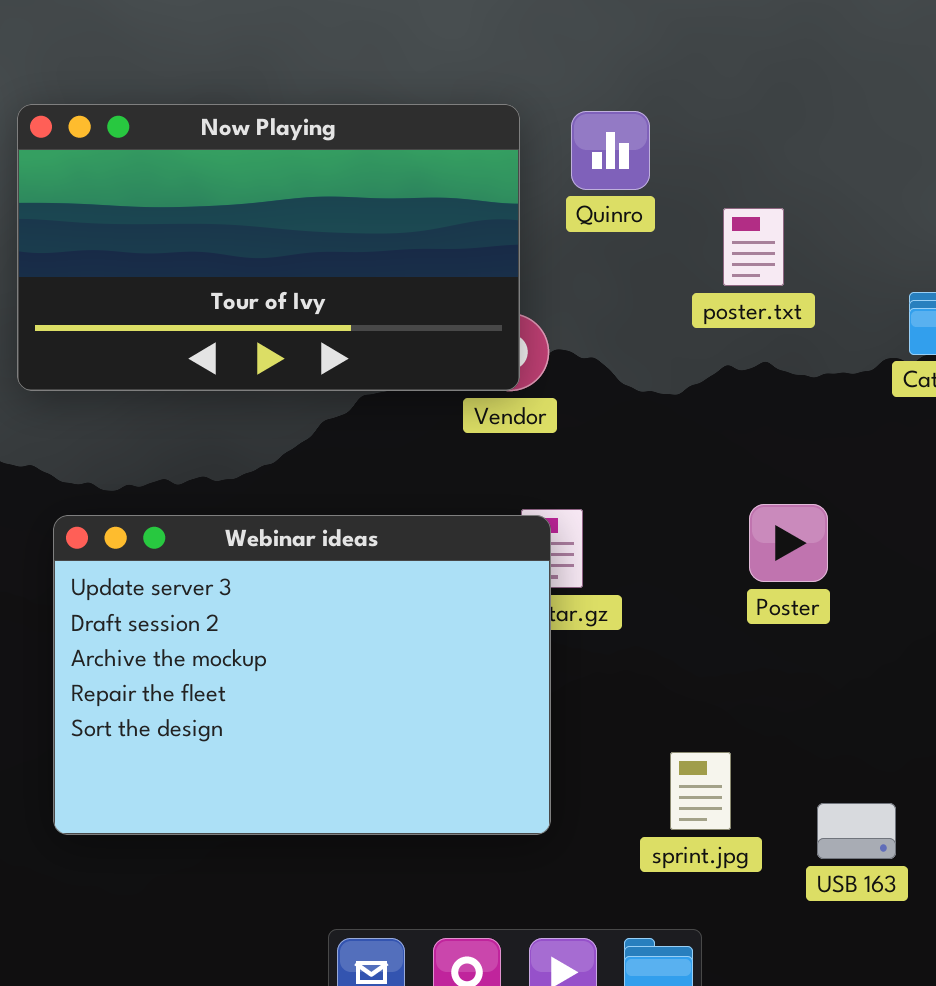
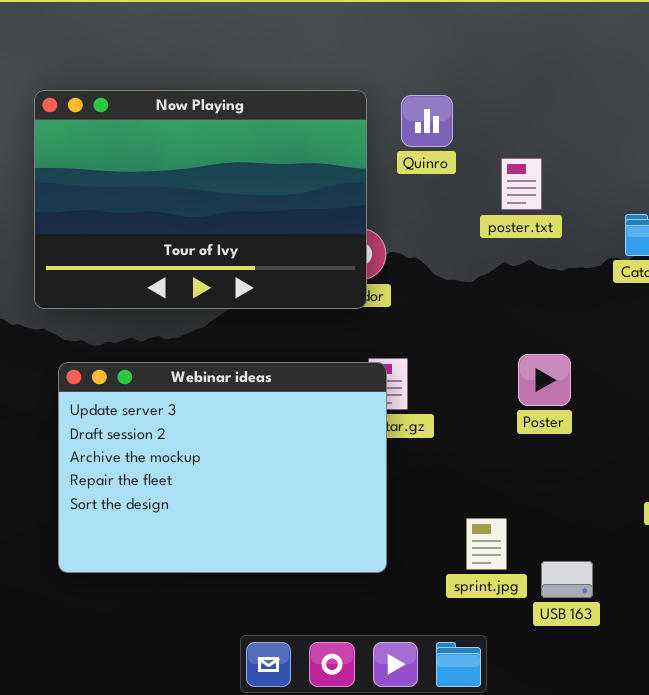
Now Playing: [17,104,520,391] -> [34,90,367,309], resized
USB 163: [817,803,896,859] -> [541,561,593,598], moved

